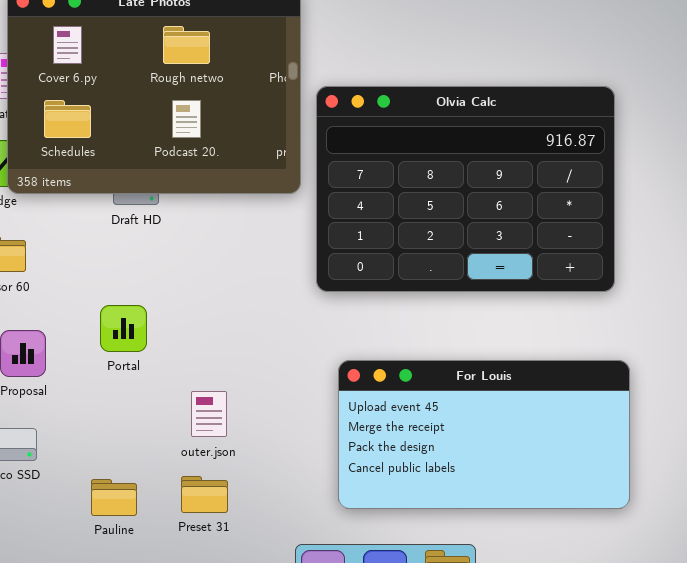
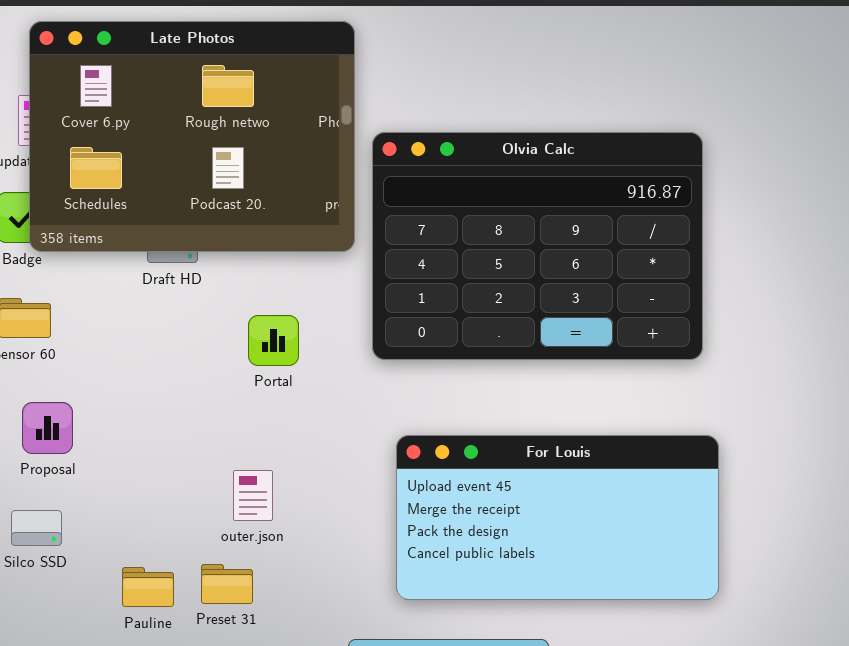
Portal: [100,305,147,352] -> [248,315,299,366], moved
Preset 31: [181,476,228,513] -> [201,564,253,604], moved

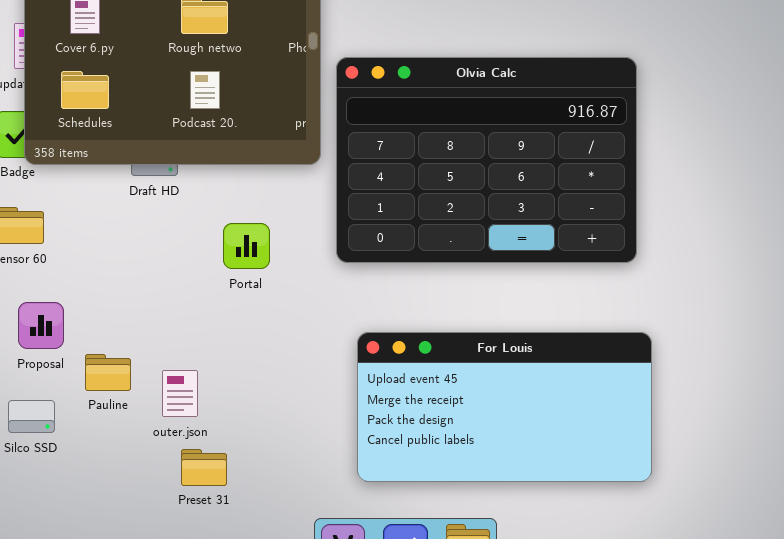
outer.json: [233,470,273,521] -> [162,370,198,417], moved
Pauline: [122,567,174,607] -> [85,354,131,391], moved

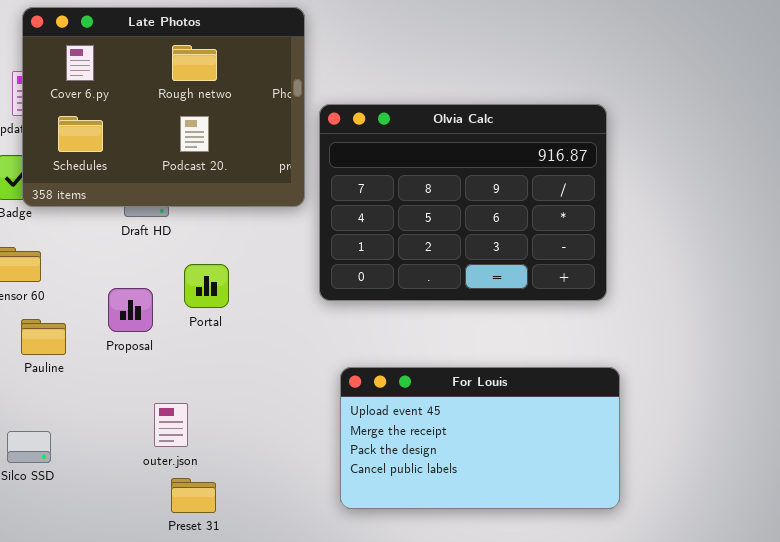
Portal: [223,223,270,269] -> [184,264,229,308], moved
Proposal: [18,302,64,349] -> [108,288,153,332], moved
Pauline: [85,354,131,391] -> [21,319,66,355], moved

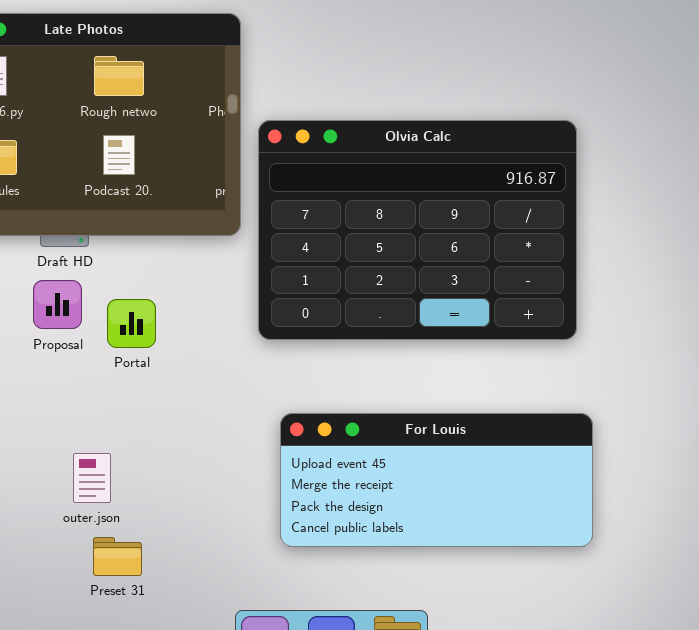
Proposal: [108,288,153,332] -> [33,280,82,329], moved
For Louis: [340,367,620,509] -> [280,413,593,547], resized

